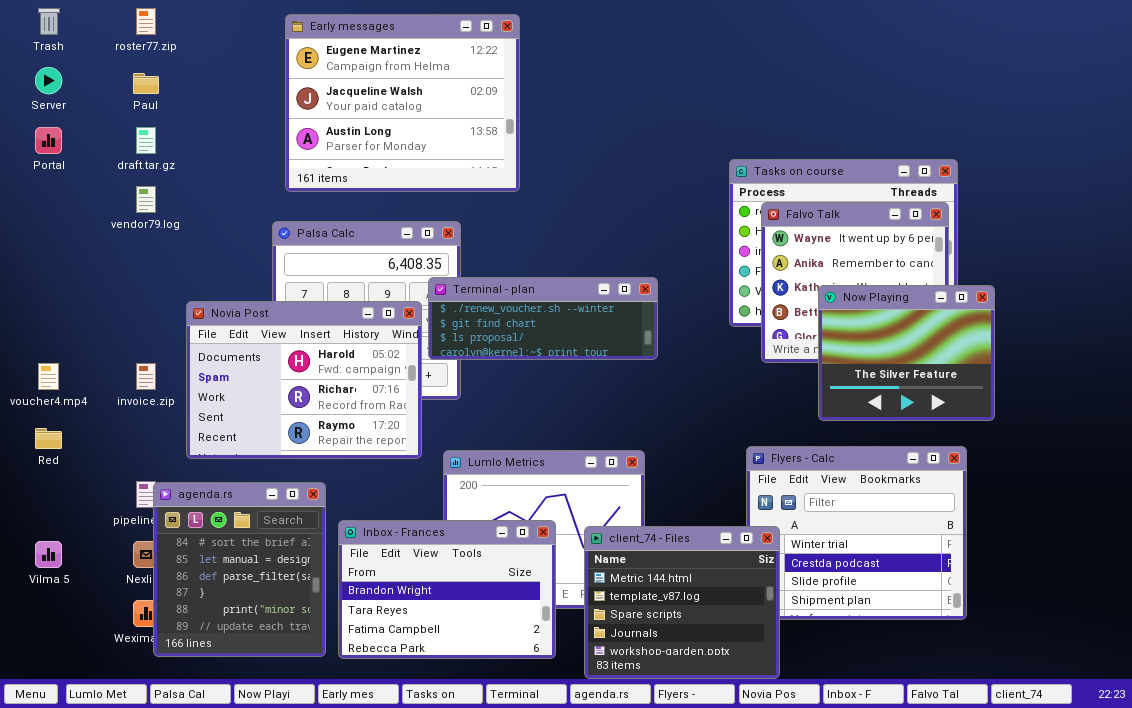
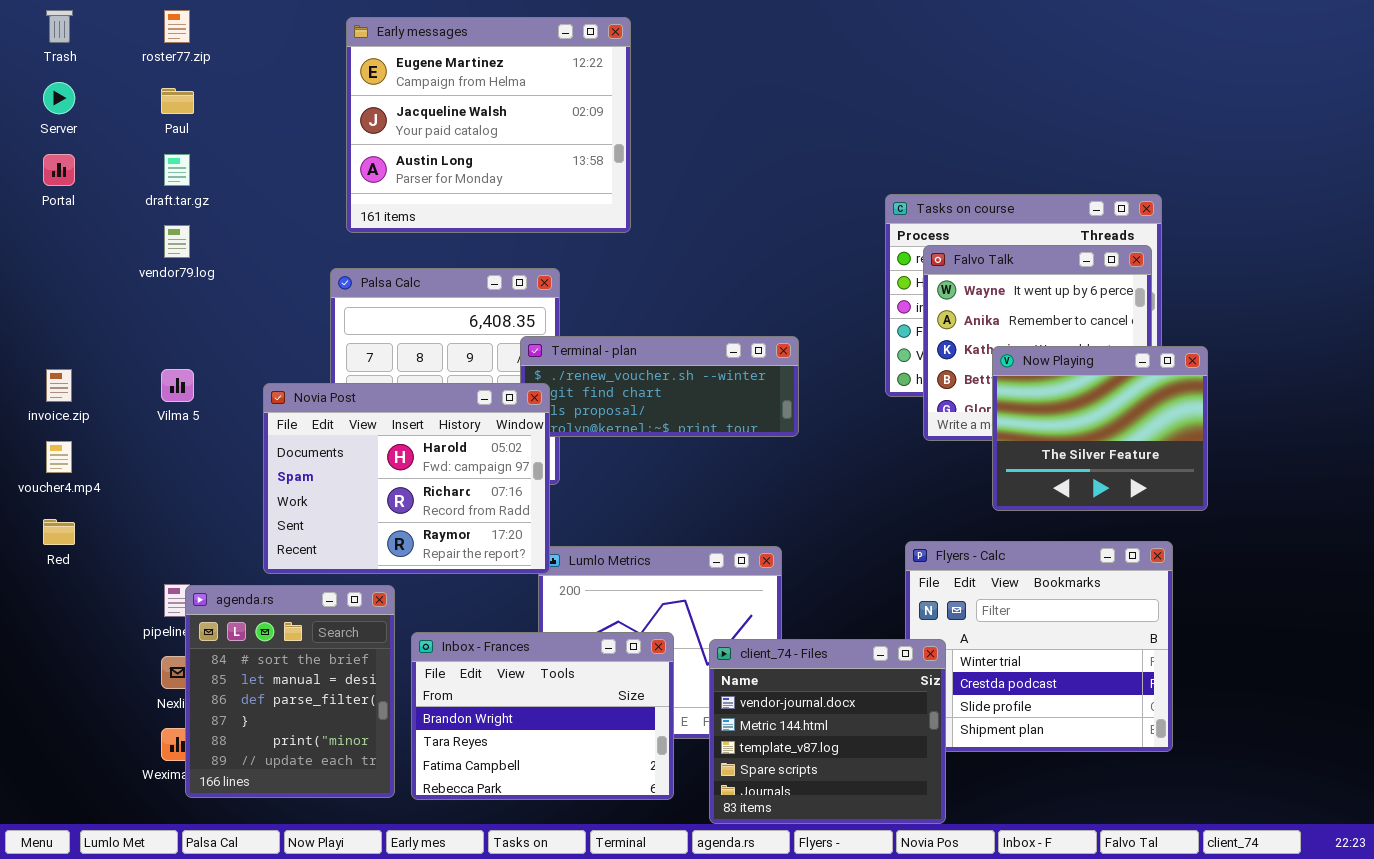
Novia Post: [186,301,422,459] -> [263,383,550,574], moved
invoice.zip: [136,363,156,390] -> [46,369,72,402], moved
client_74 - Files: [584,526,780,679] -> [709,639,946,824], scrolled up 1 row
Vilma 5: [35,541,62,568] -> [161,369,194,402], moved

